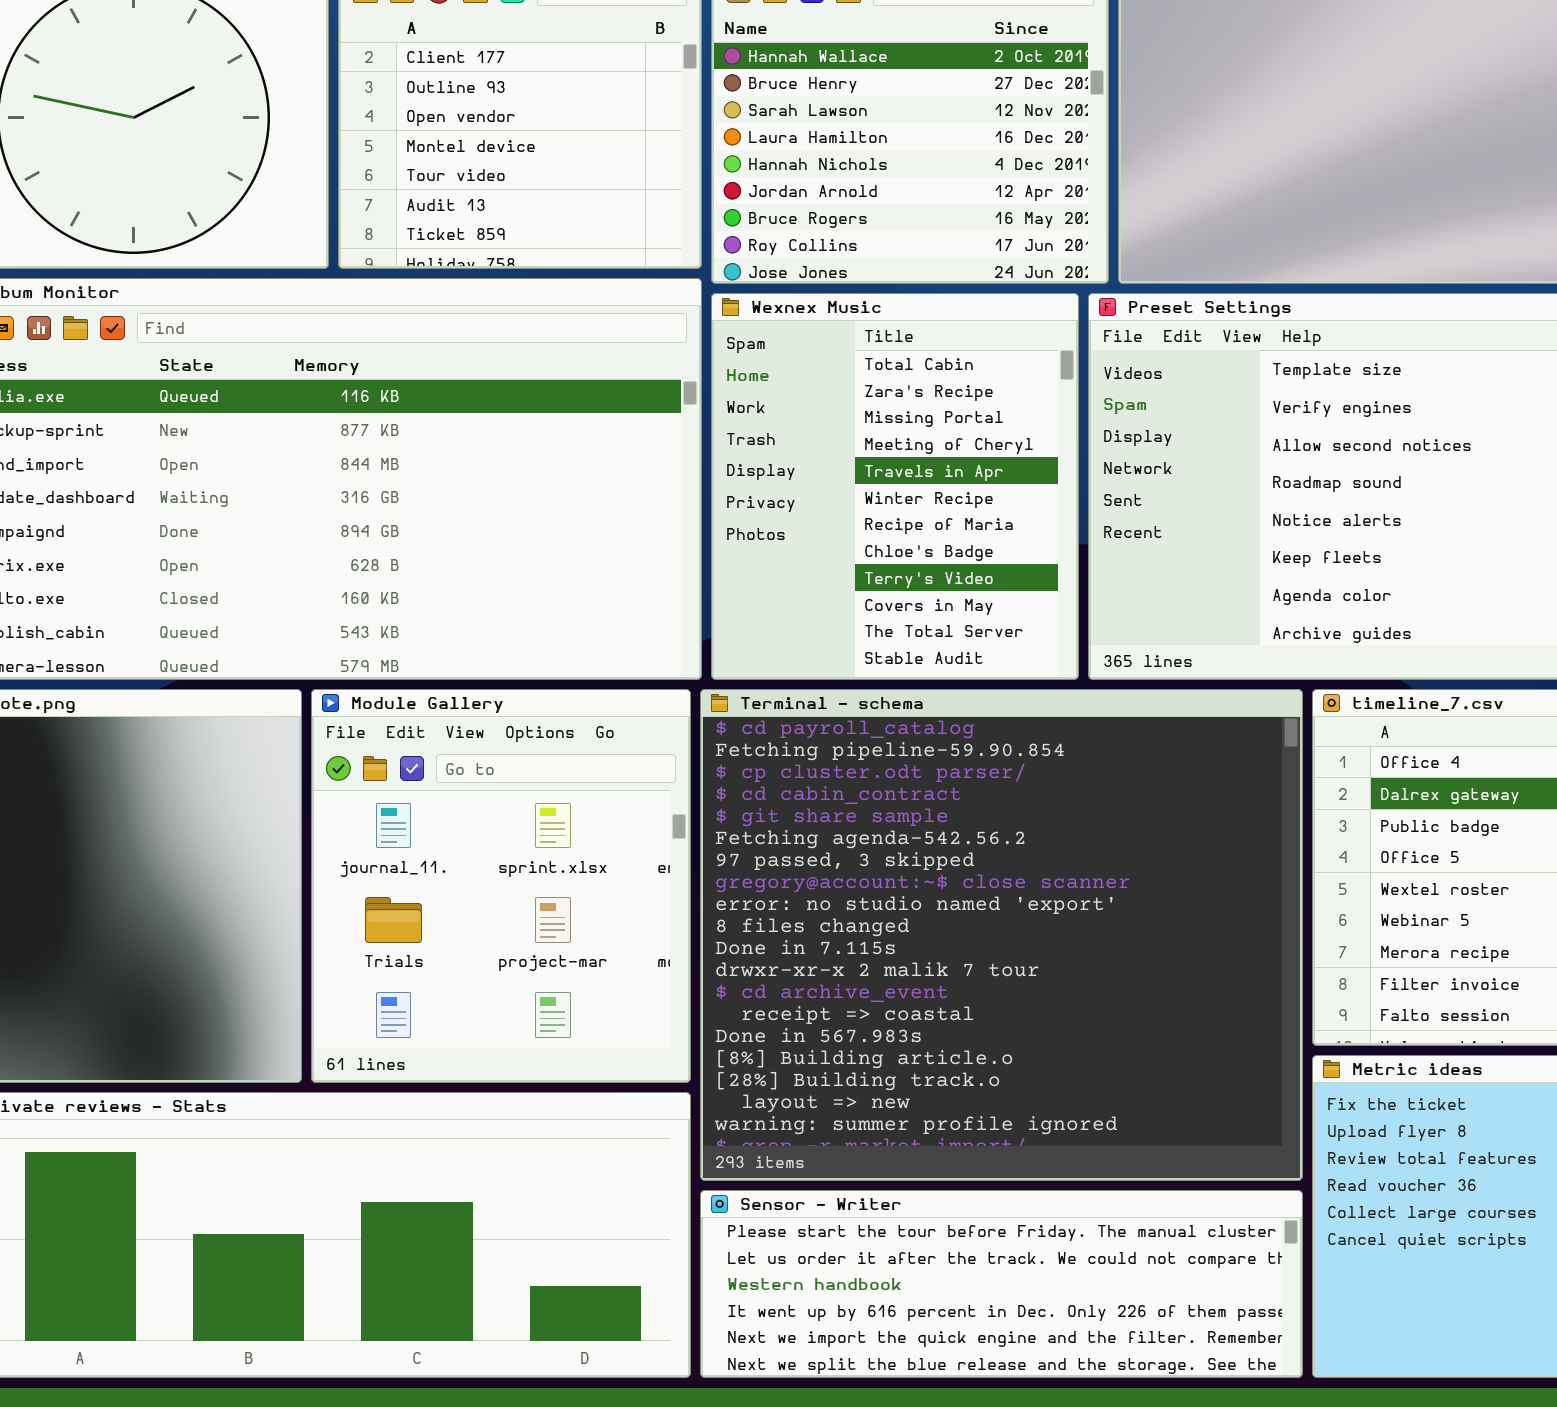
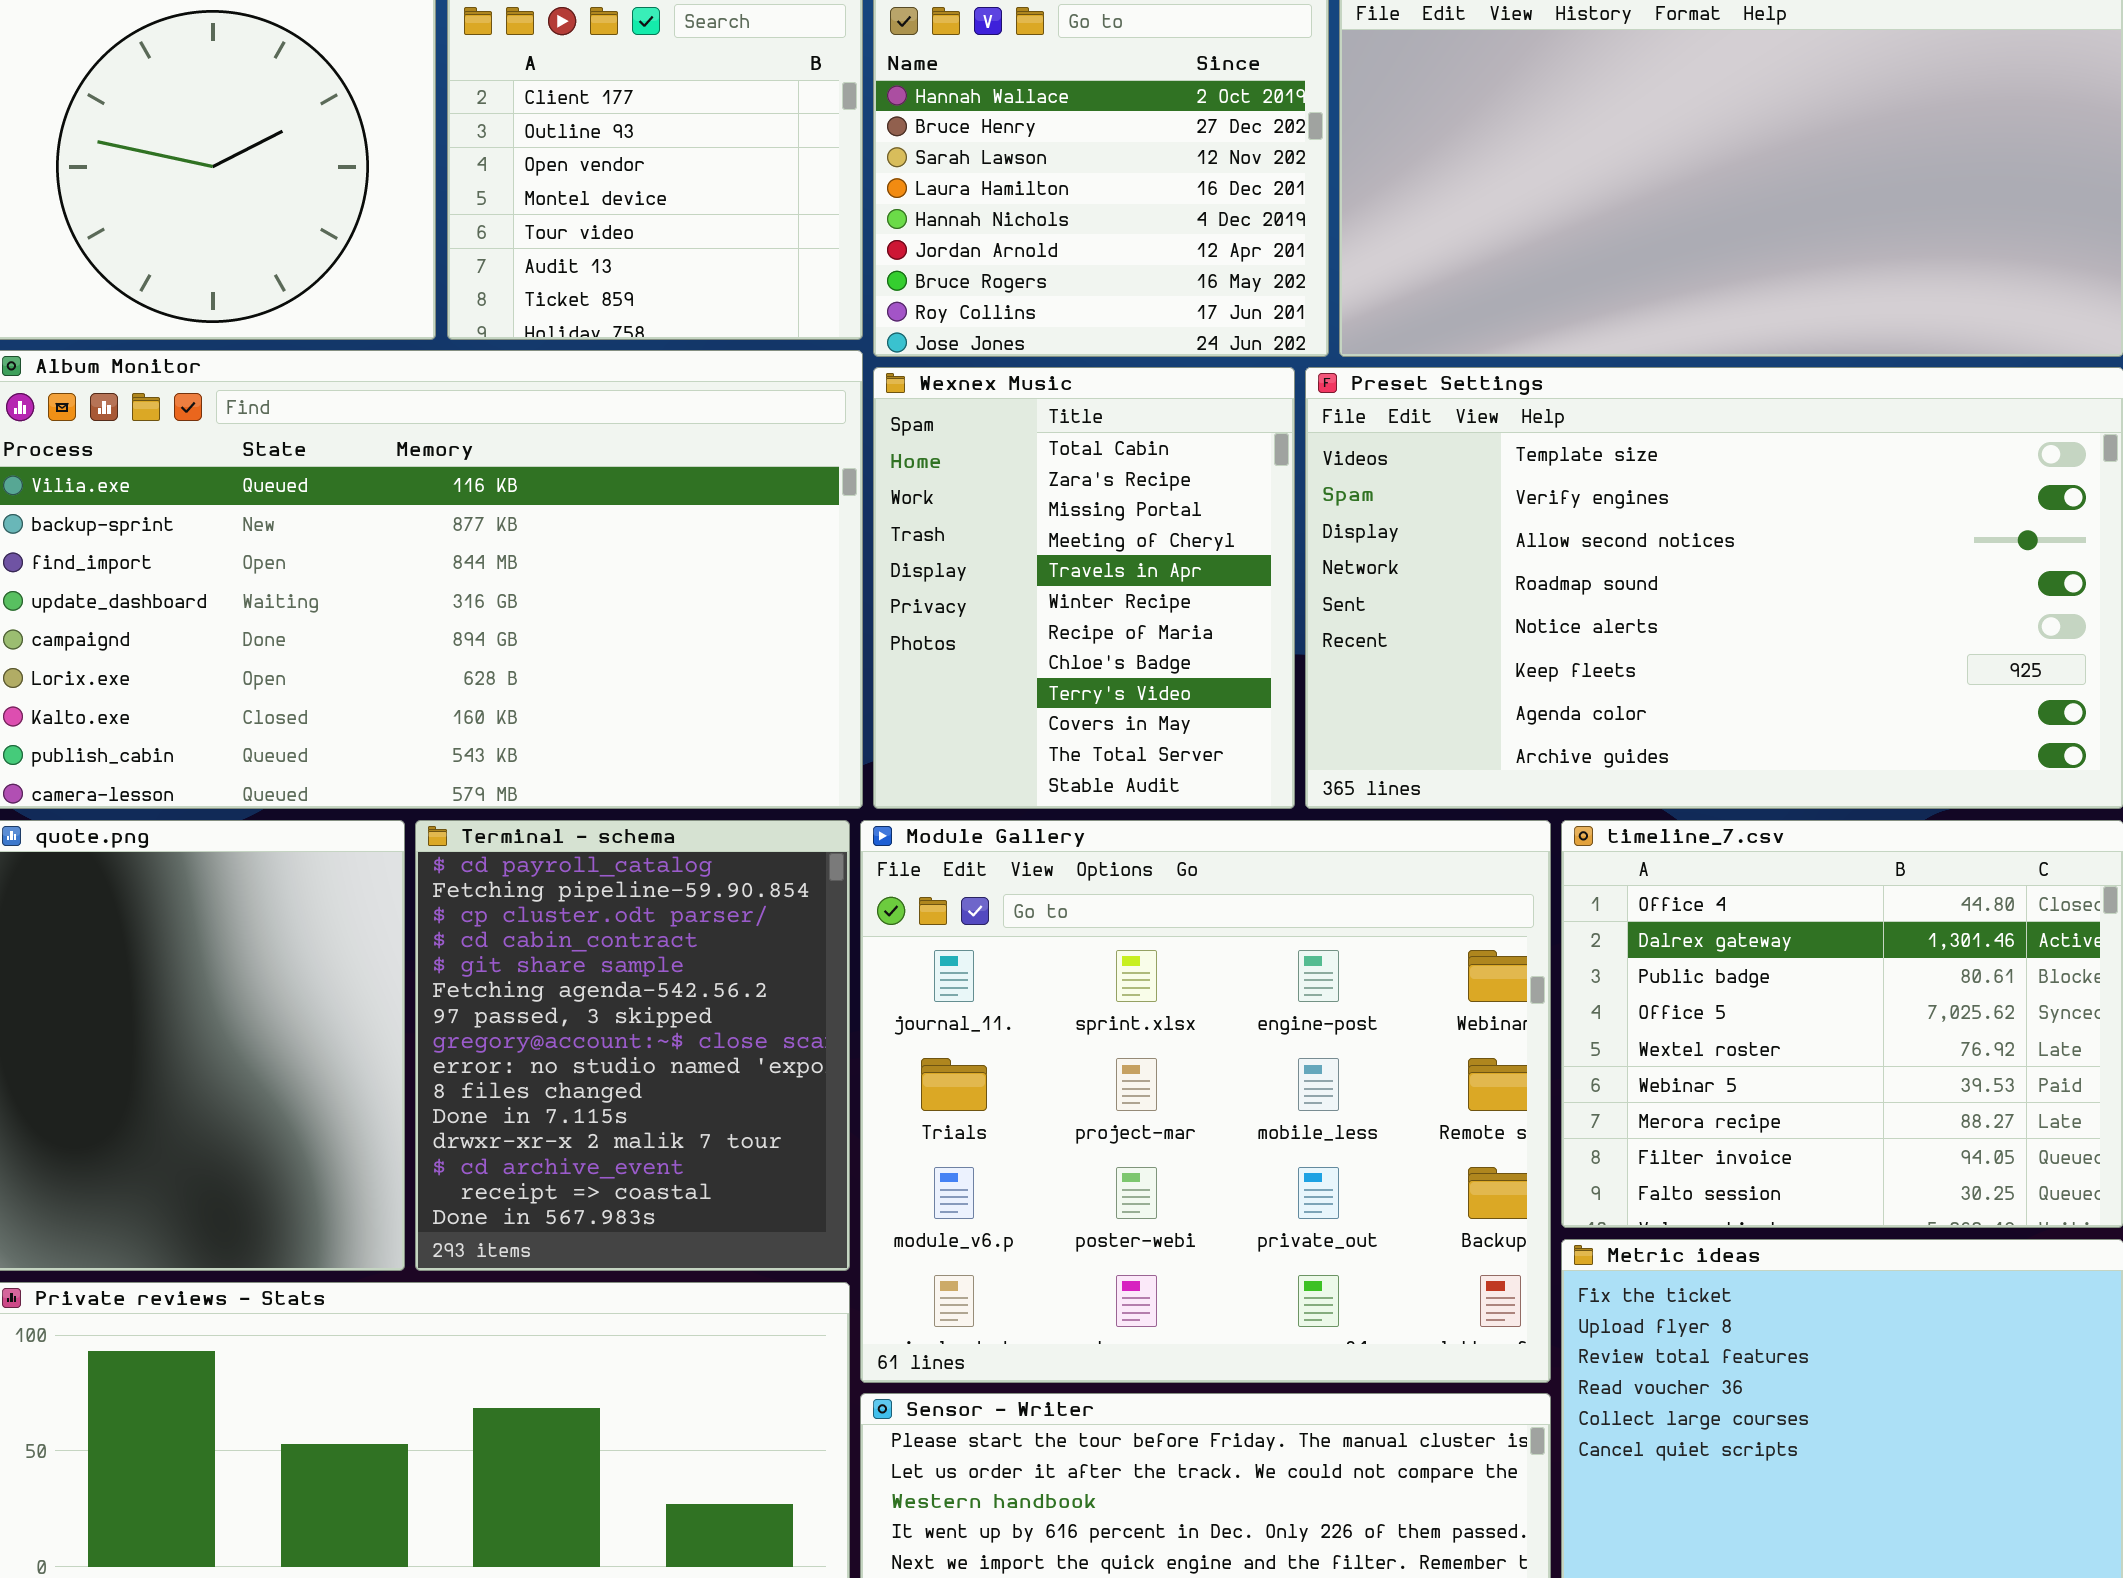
Module Gallery: [311,689,691,1083] -> [860,820,1551,1383], moved, resized
Terminal - schema: [700,689,1303,1181] -> [415,820,850,1271], moved, resized

